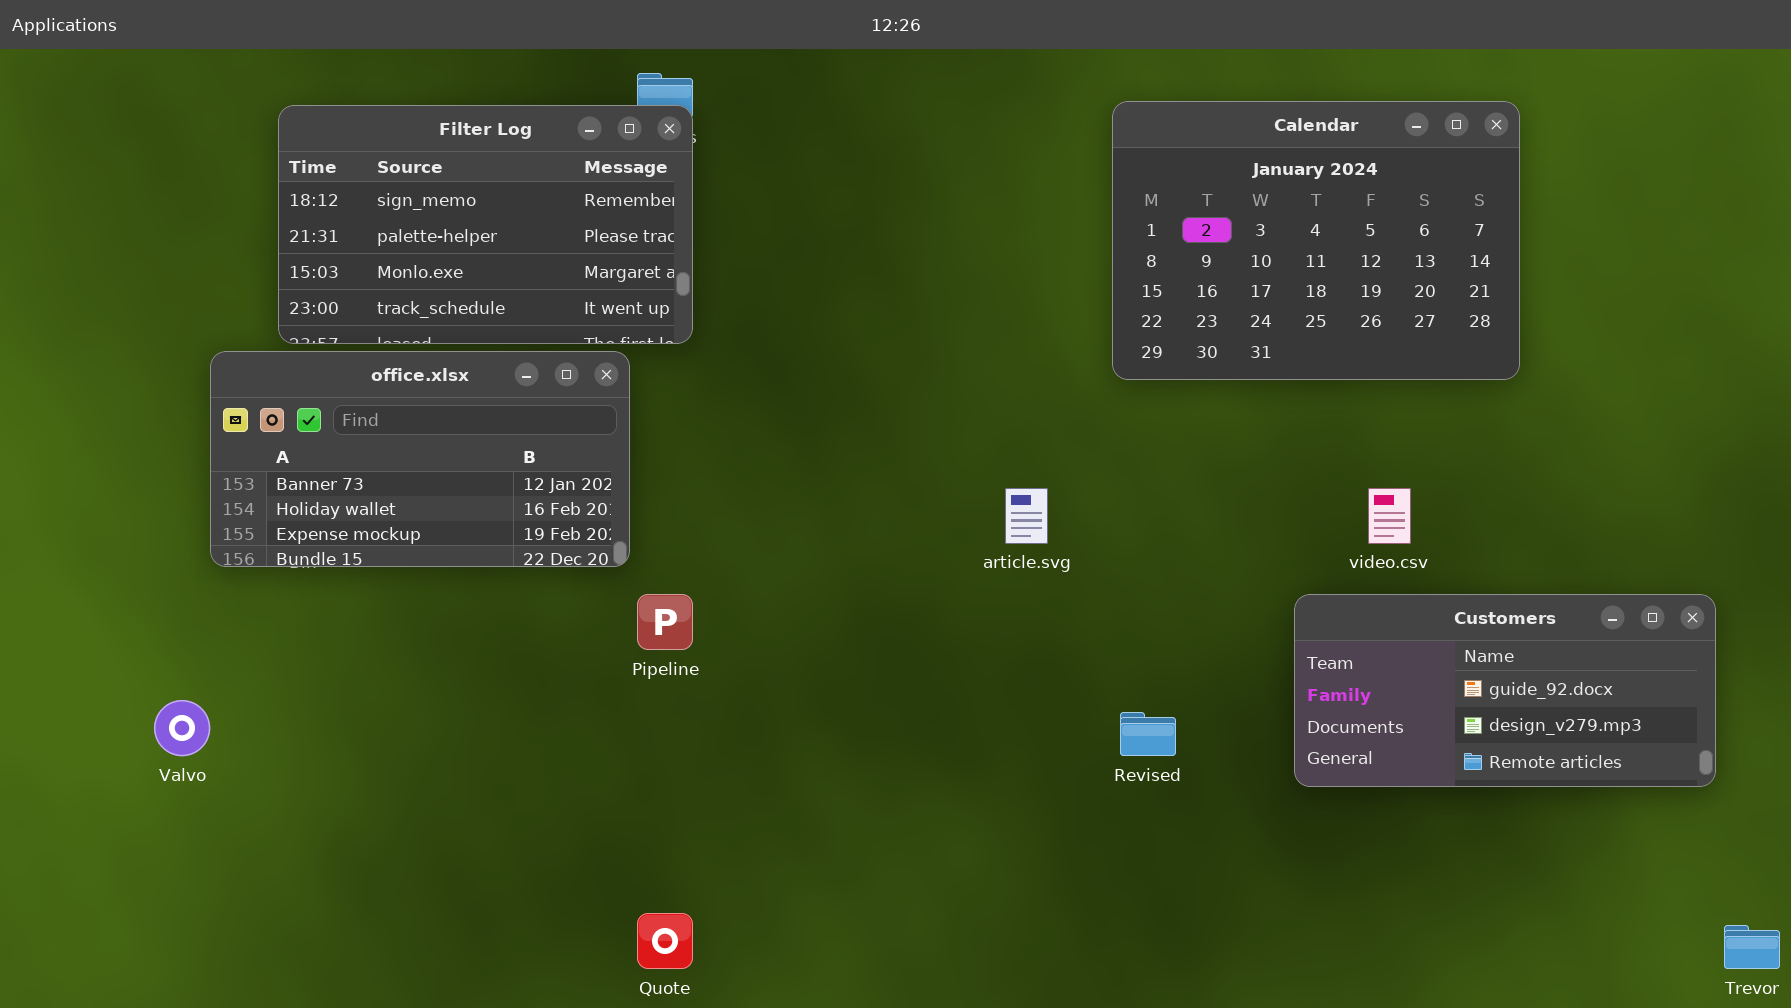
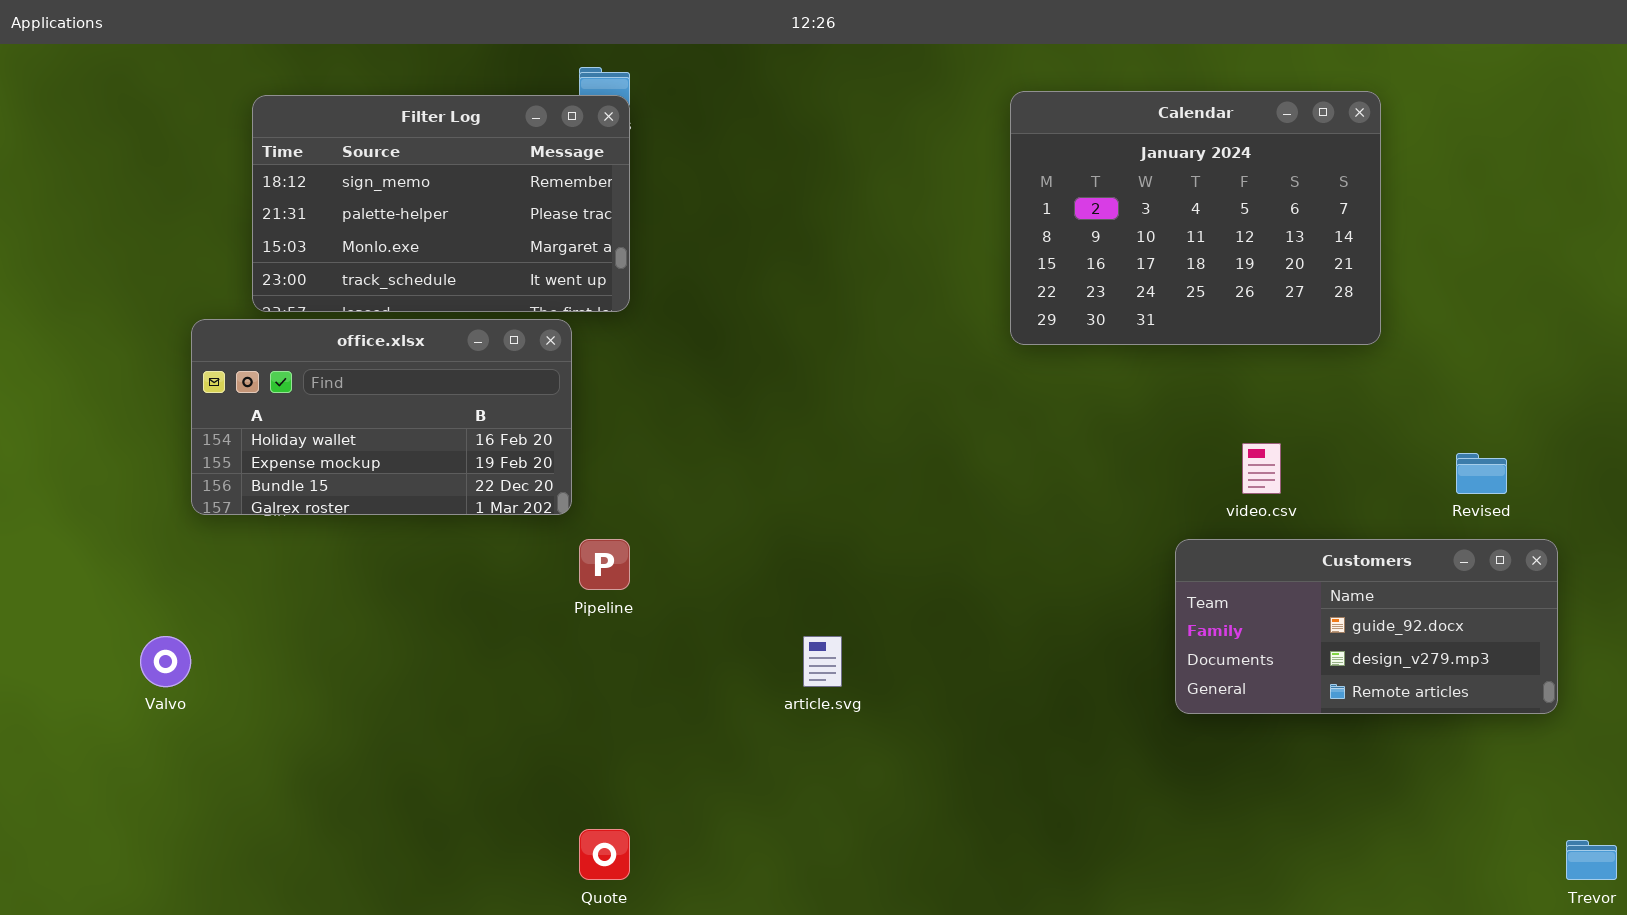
office.xlsx: [210,351,630,567] -> [191,319,572,515], scrolled down 1 row
article.svg: [1005,488,1048,544] -> [803,636,842,687], moved
Revised: [1120,712,1176,756] -> [1456,453,1507,494], moved

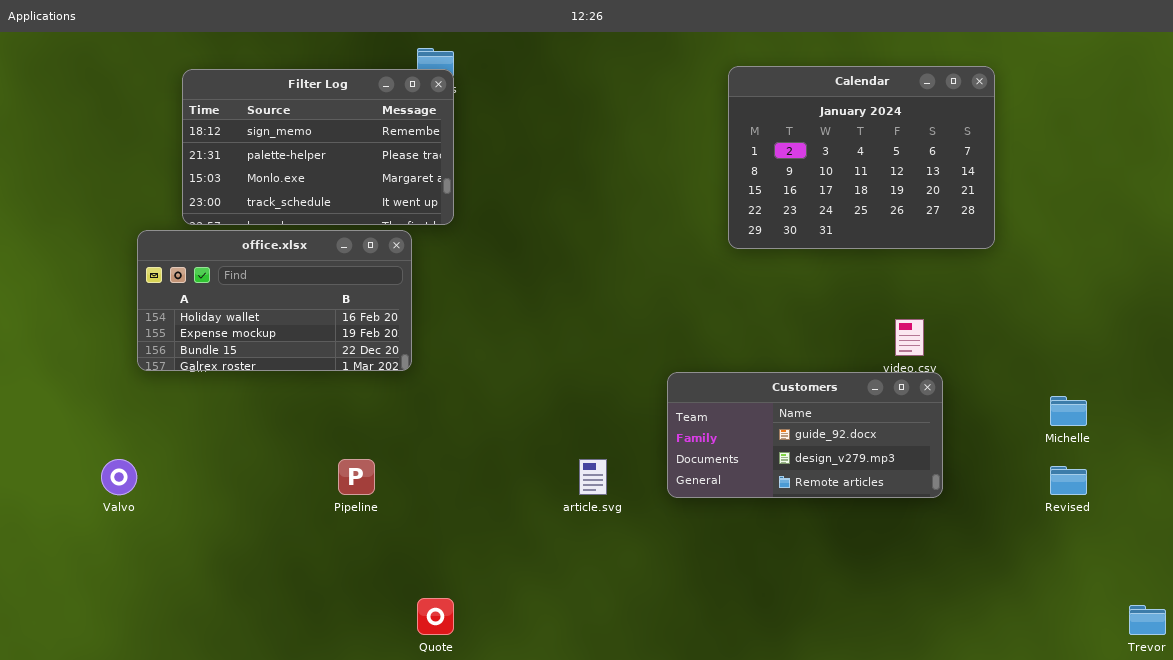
Revised: [1456,453,1507,494] -> [1050,466,1087,495], moved
Pipeline: [579,539,630,590] -> [338,459,375,495], moved
Customers: [1175,539,1558,714] -> [667,372,943,498], moved

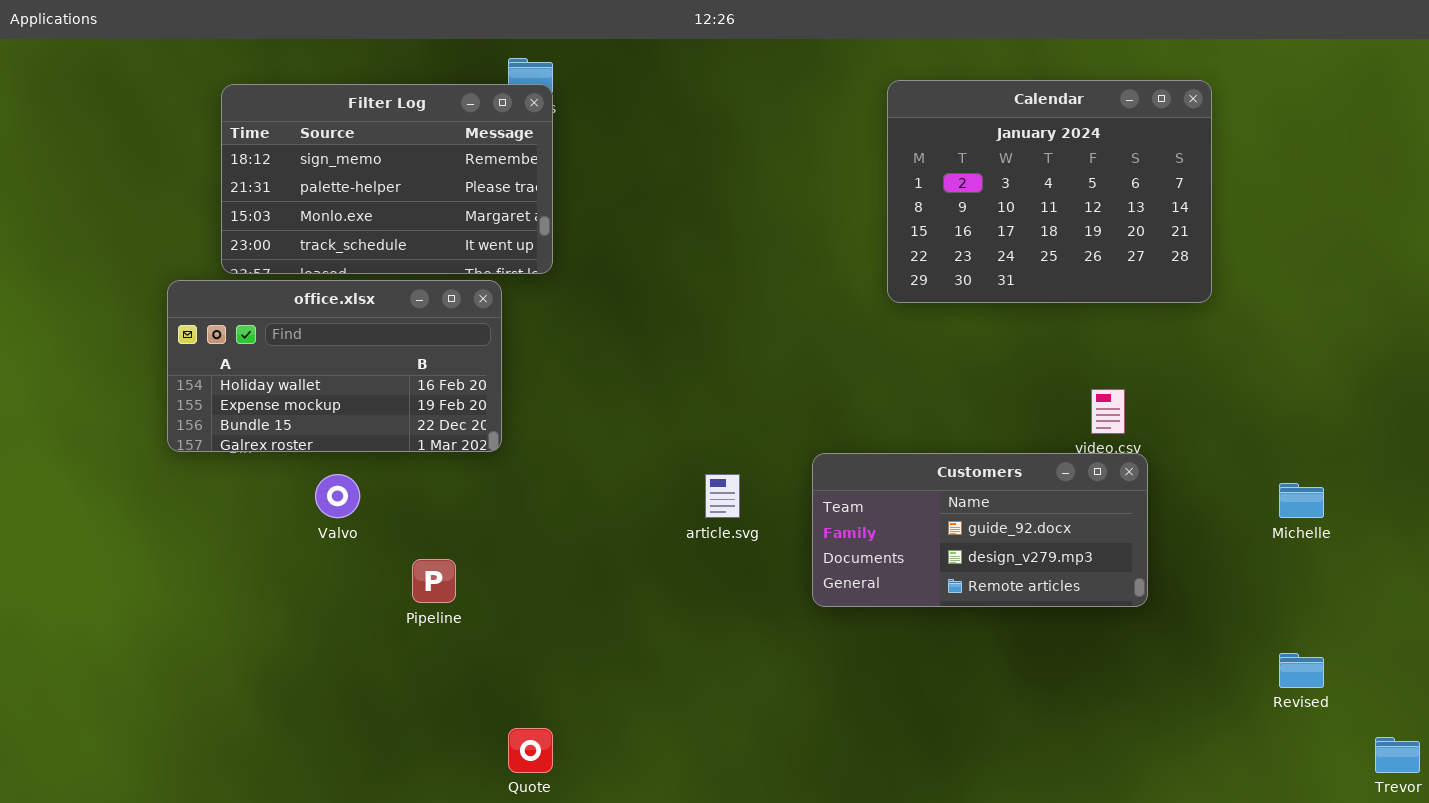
Valvo: [101,459,137,495] -> [315,474,360,518], moved
article.svg: [579,459,607,495] -> [705,474,740,518], moved
Revised: [1050,466,1087,495] -> [1279,653,1324,688], moved

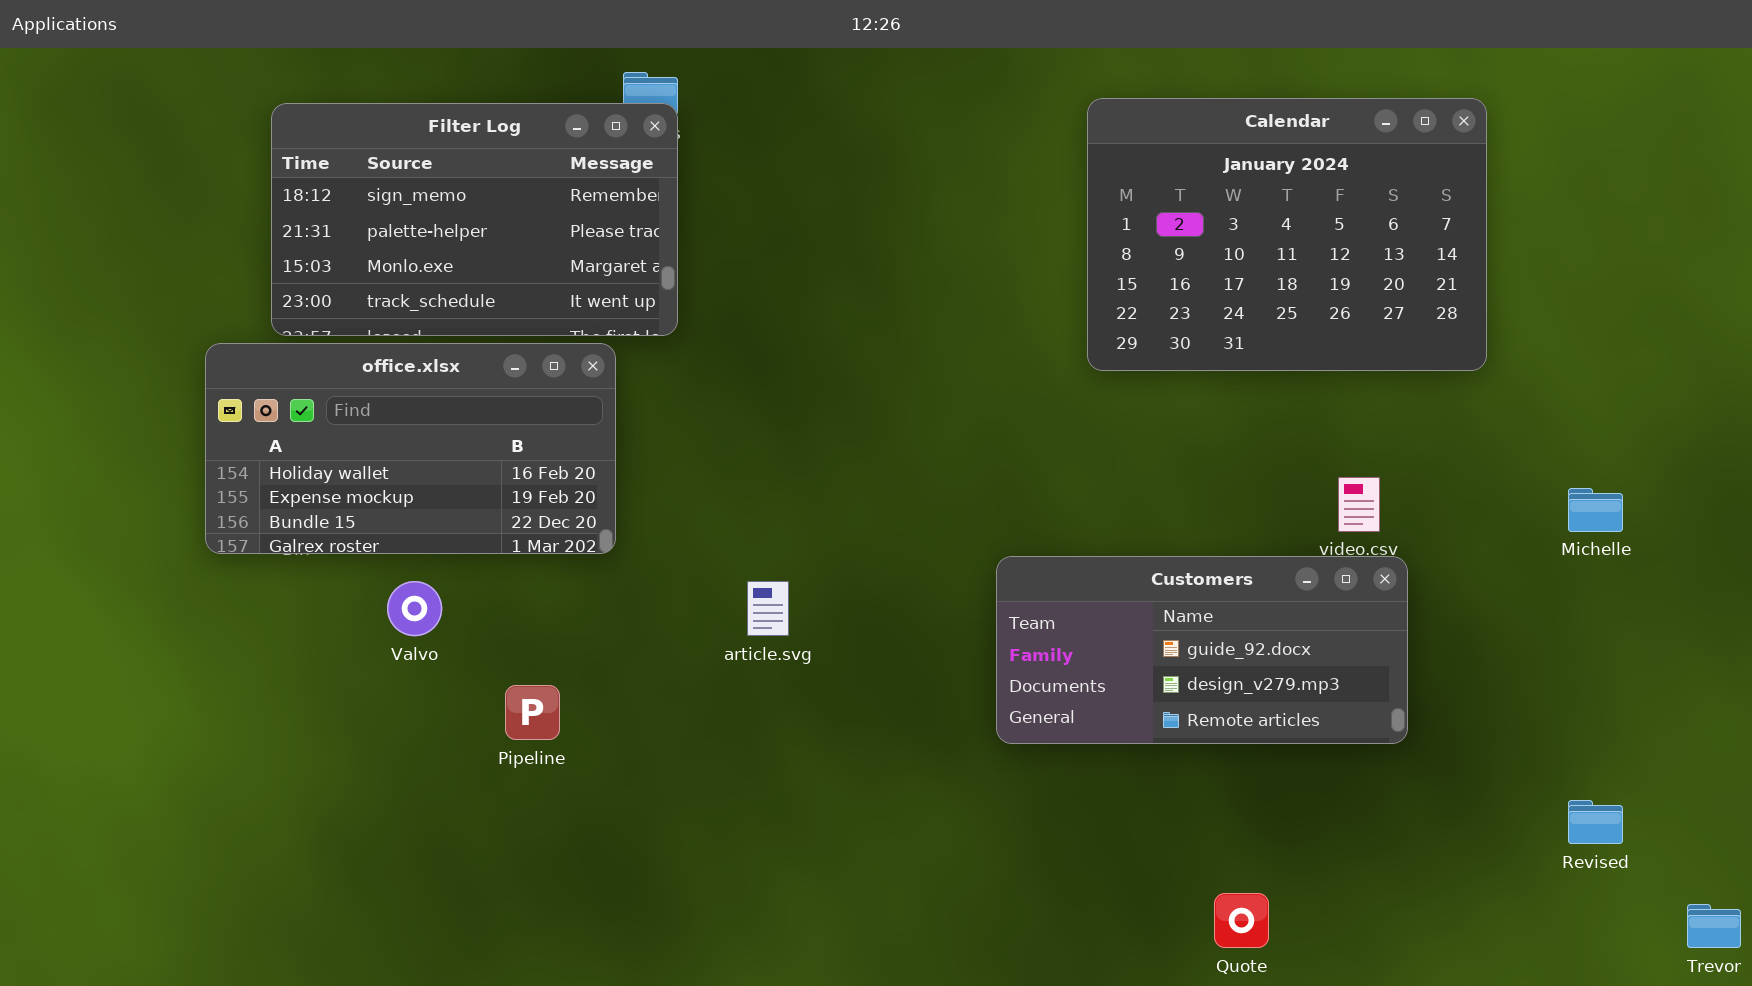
article.svg: [705,474,740,518] -> [747,581,789,636], moved
Michelle: [1279,483,1324,518] -> [1568,488,1623,532], moved
Quote: [508,728,553,773] -> [1214,893,1269,948], moved

